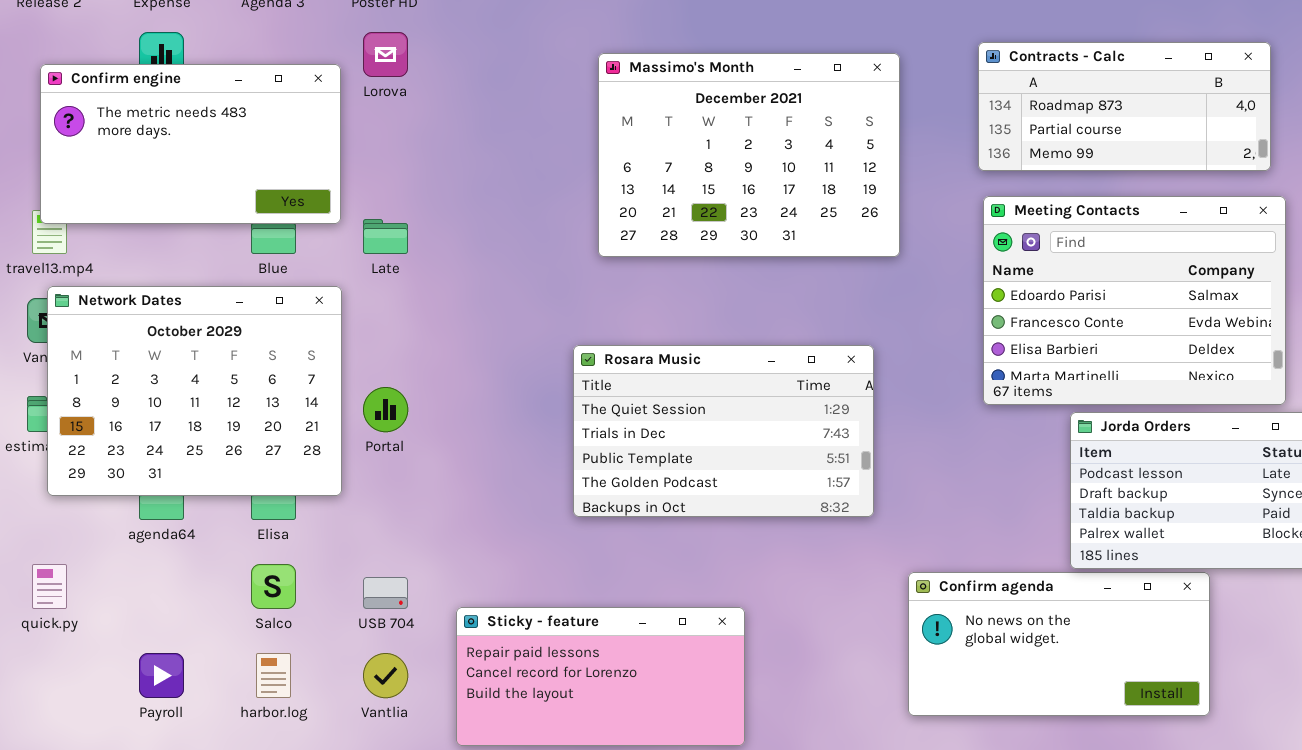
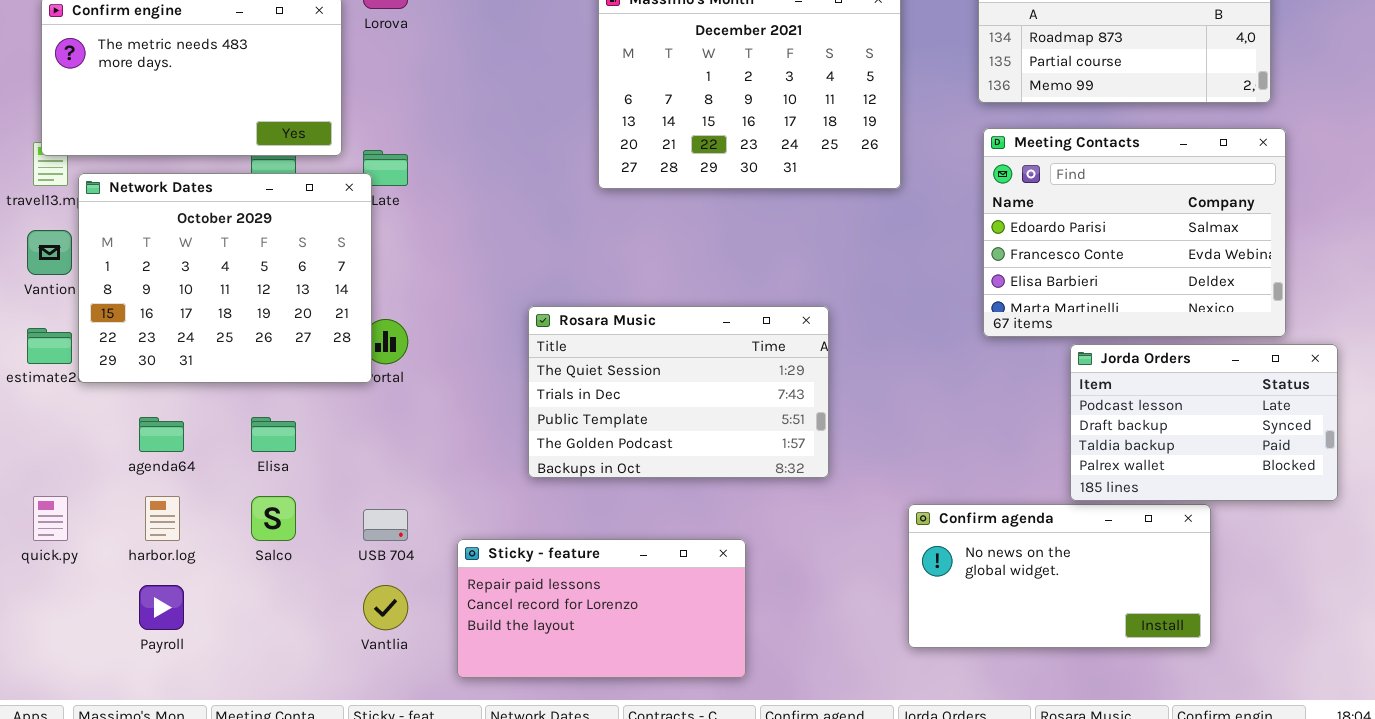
Network Dates: [47,286,342,496] -> [78,173,372,383], moved
Rosara Music: [573,345,874,517] -> [528,306,829,478], moved
harbor.log: [256,653,291,698] -> [145,496,180,541], moved

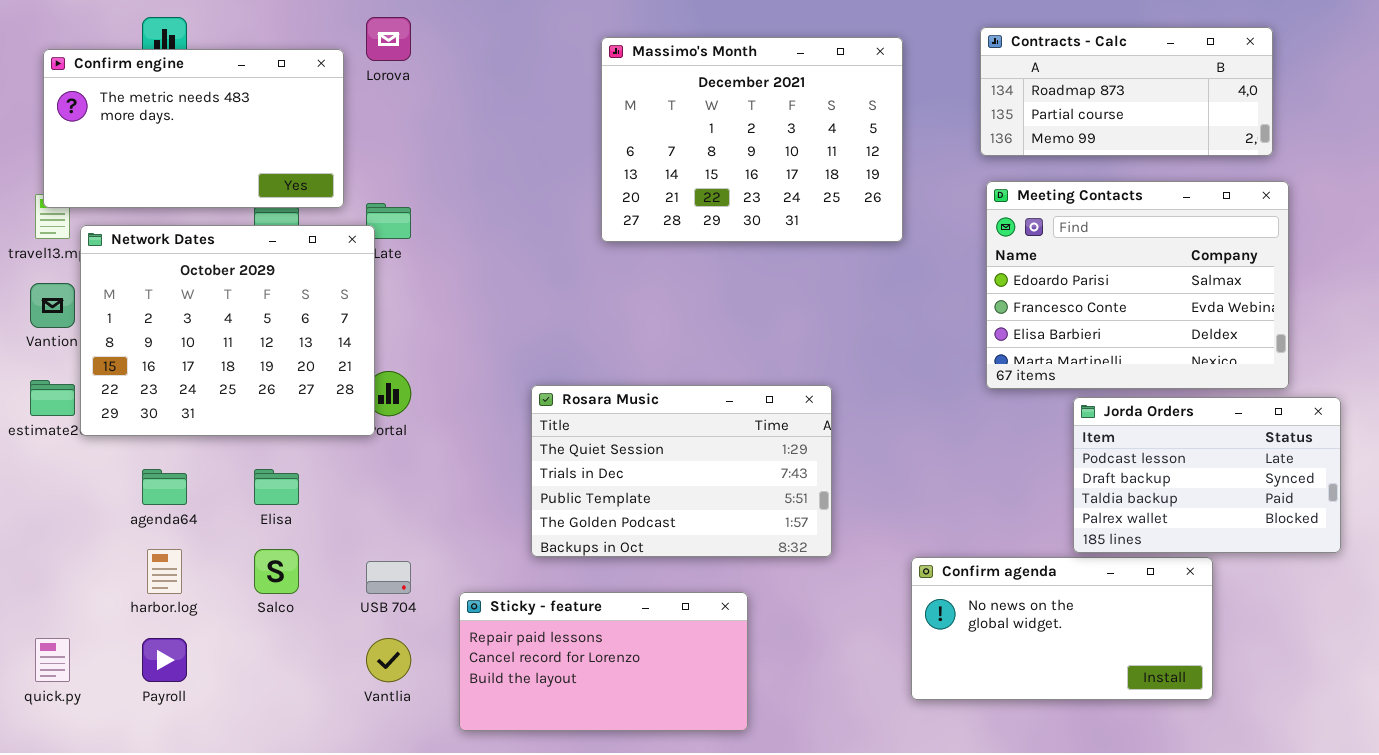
Rosara Music: [528,306,829,478] -> [531,385,832,557], moved
quick.py: [33,496,68,541] -> [35,638,70,682], moved

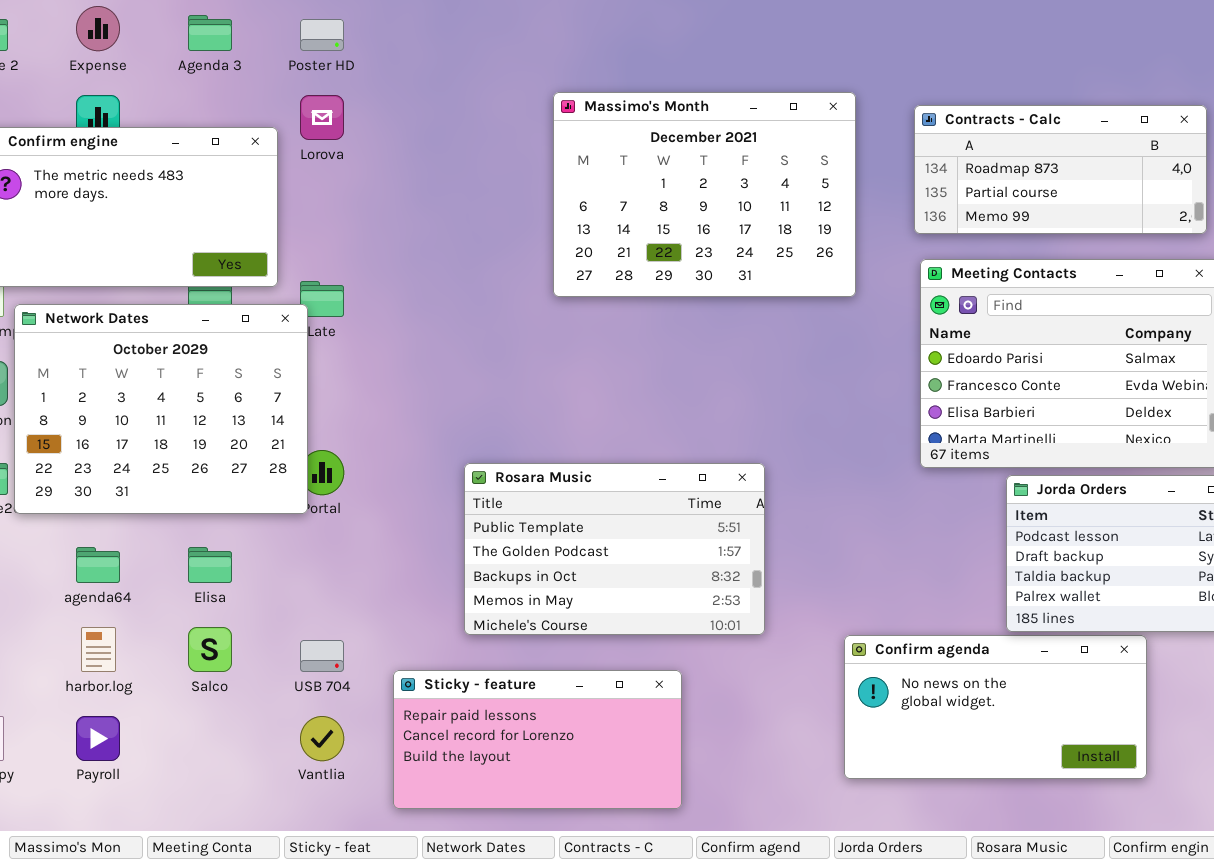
Massimo's Month: [601,37,903,242] -> [553,92,856,297], moved
Rosara Music: [531,385,832,557] -> [464,463,765,635], scrolled down 2 rows

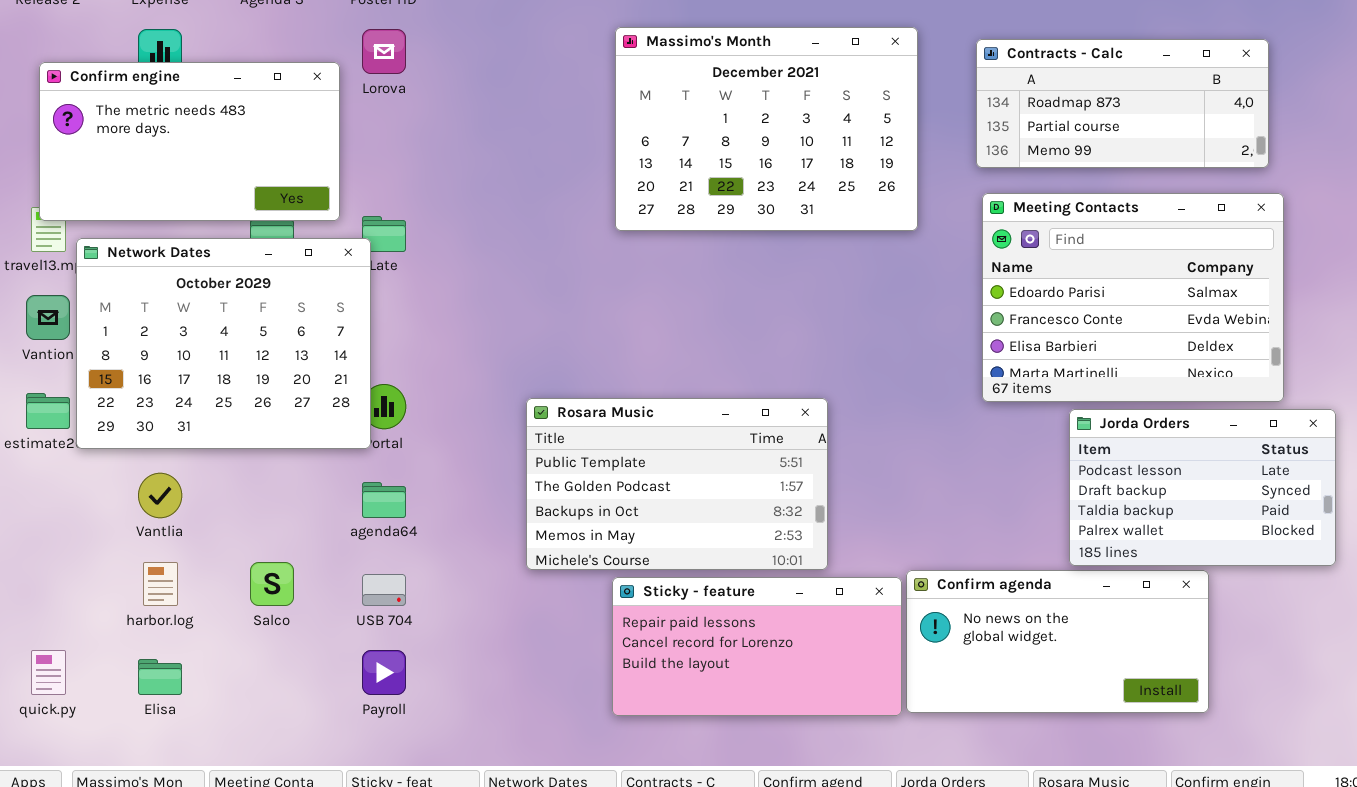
agenda64: [76,547,120,583] -> [362,482,406,518], moved
Elisa: [188,547,232,583] -> [138,659,182,695], moved
Sticky - feature: [393,670,682,809] -> [612,577,902,716], moved
Payroll: [76,716,120,761] -> [362,650,406,695], moved
Vantlia: [300,716,344,761] -> [138,473,182,518], moved

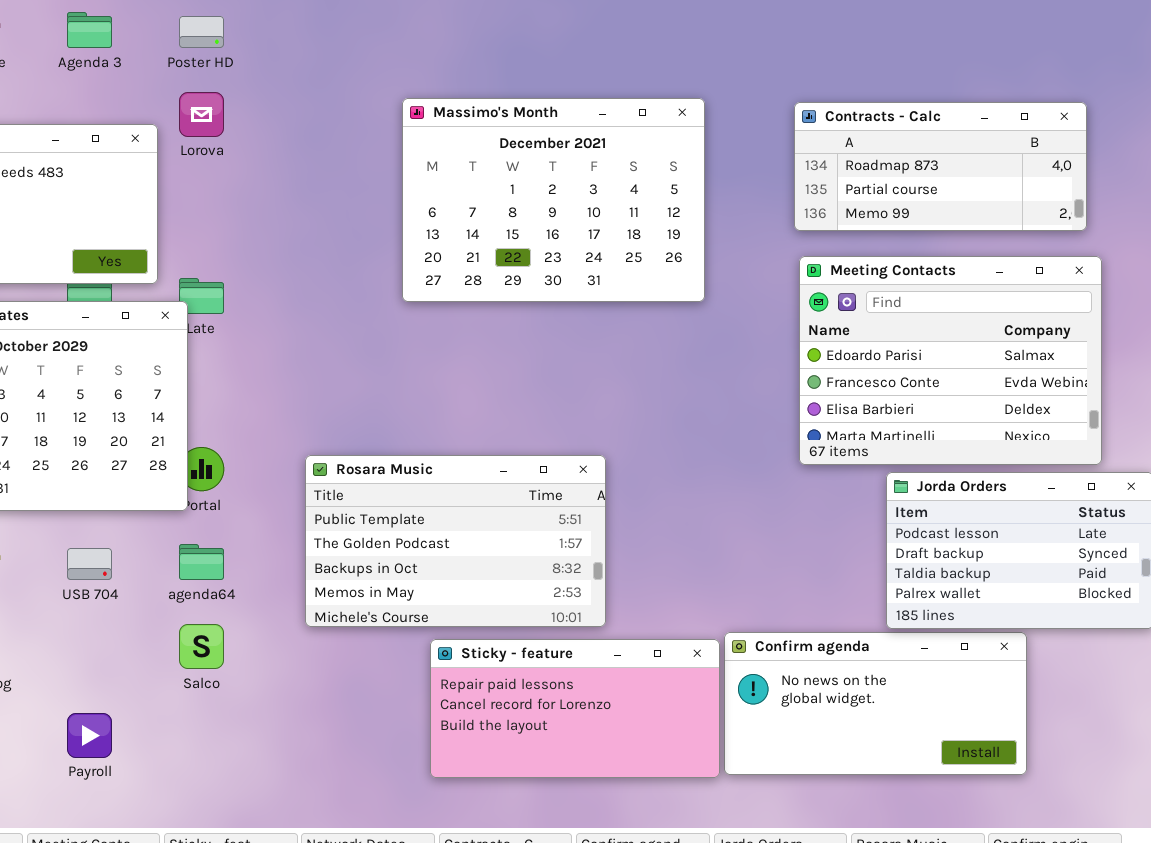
Massimo's Month: [615,27,918,231] -> [402,98,705,302], moved
Rosara Music: [526,398,828,570] -> [305,455,606,627], moved
Salco: [250,562,294,606] -> [179,624,224,669], moved
USB 704: [362,574,406,606] -> [67,548,112,580], moved
Payroll: [362,650,406,695] -> [67,713,112,758], moved

